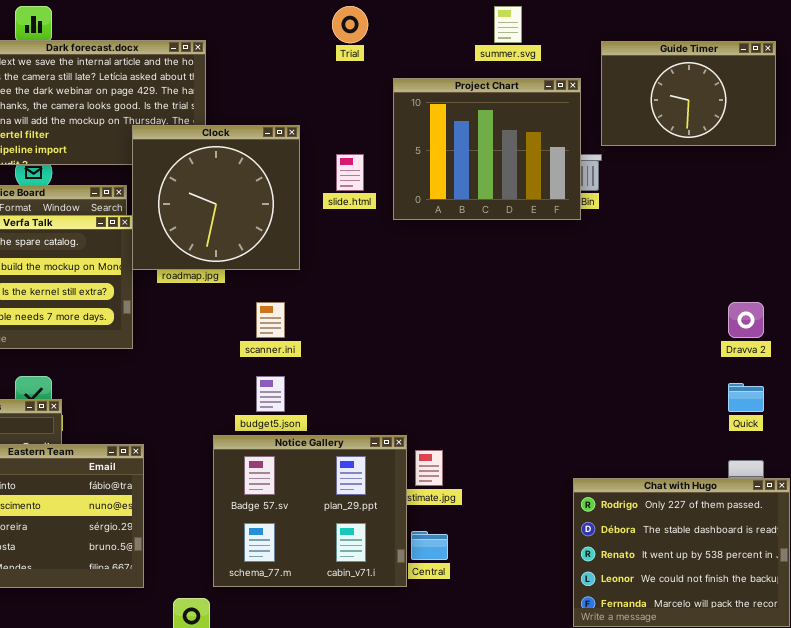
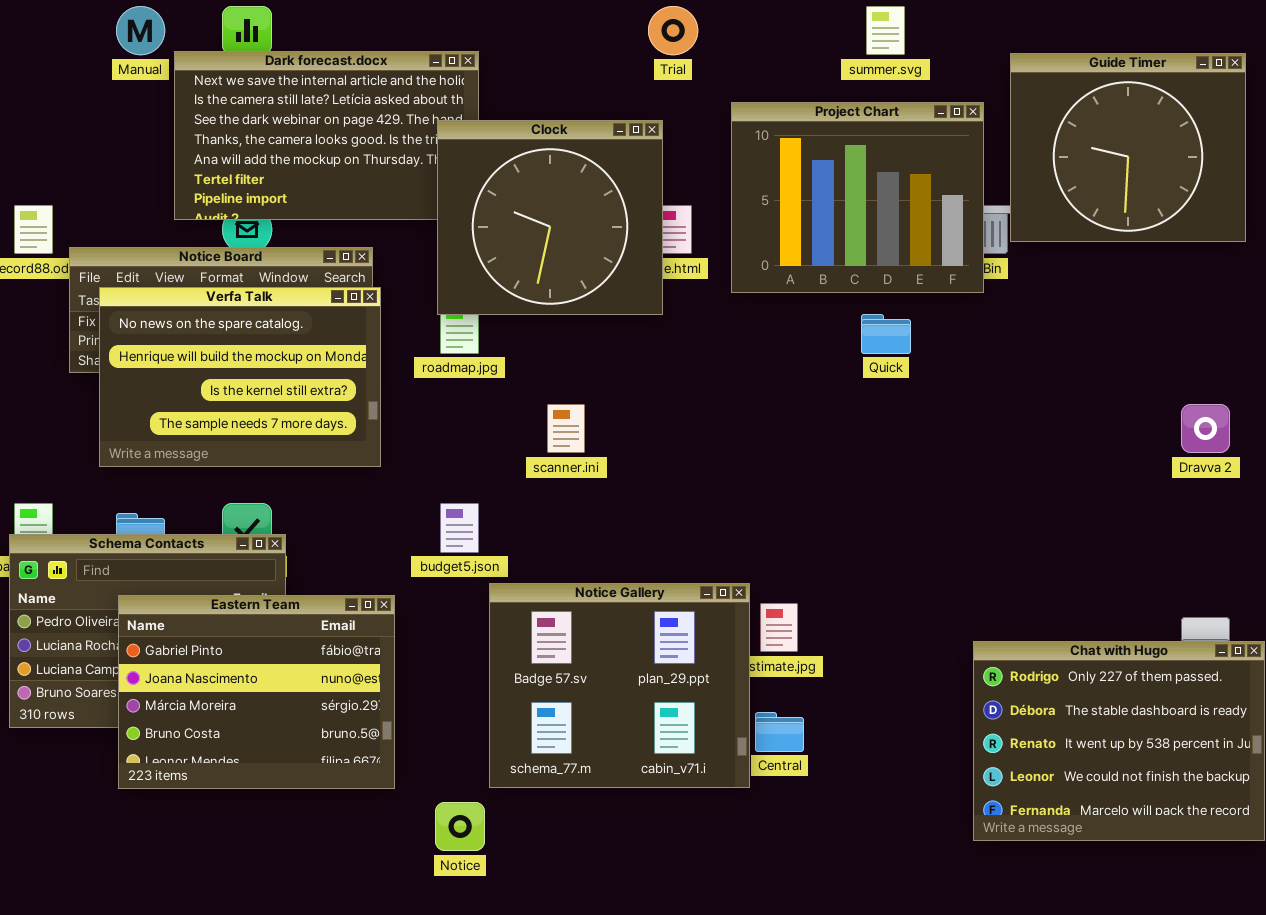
Guide Timer: [601,41,776,146] -> [1010,53,1246,242], resized
Clock: [132,125,300,270] -> [437,120,663,315], moved
budget5.json: [256,376,285,412] -> [440,503,479,553], moved
Quick: [728,383,764,412] -> [861,314,911,354], moved

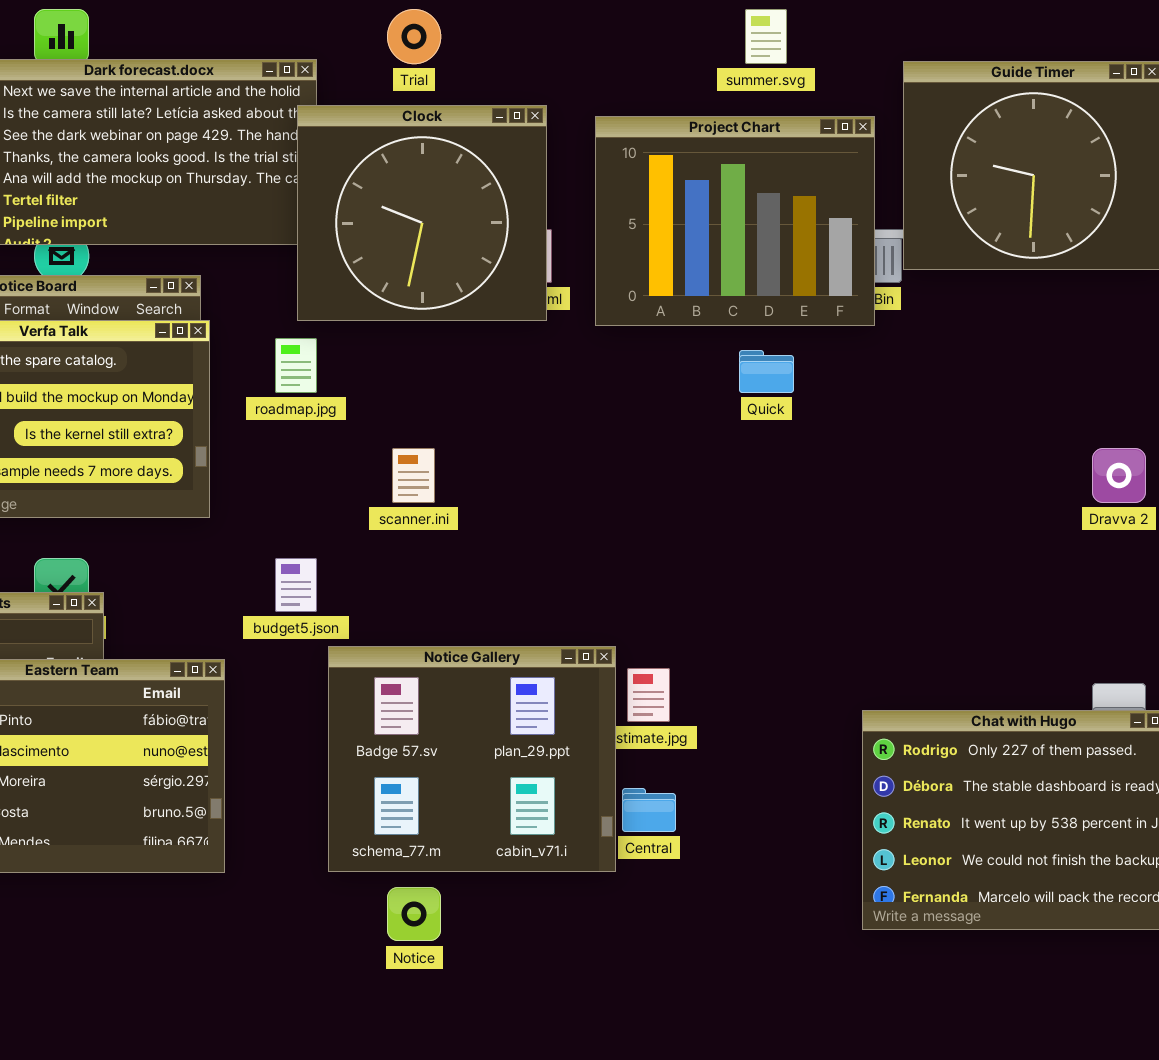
Trial: [648,6,698,55] -> [387,9,441,64], moved
Clock: [437,120,663,315] -> [297,105,547,321], moved
Notice: [435,802,485,851] -> [387,887,441,941], moved

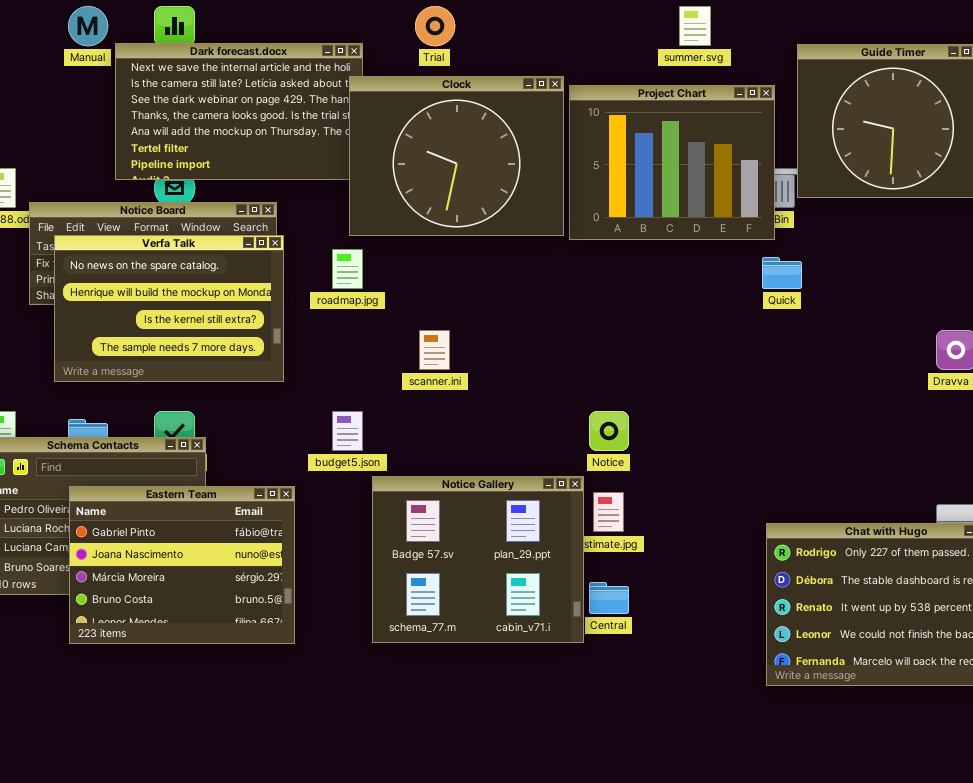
Clock: [297,105,547,321] -> [349,76,564,236], resized
Quick: [739,350,794,393] -> [762,257,802,289], moved
Notice: [387,887,441,941] -> [589,411,629,451], moved

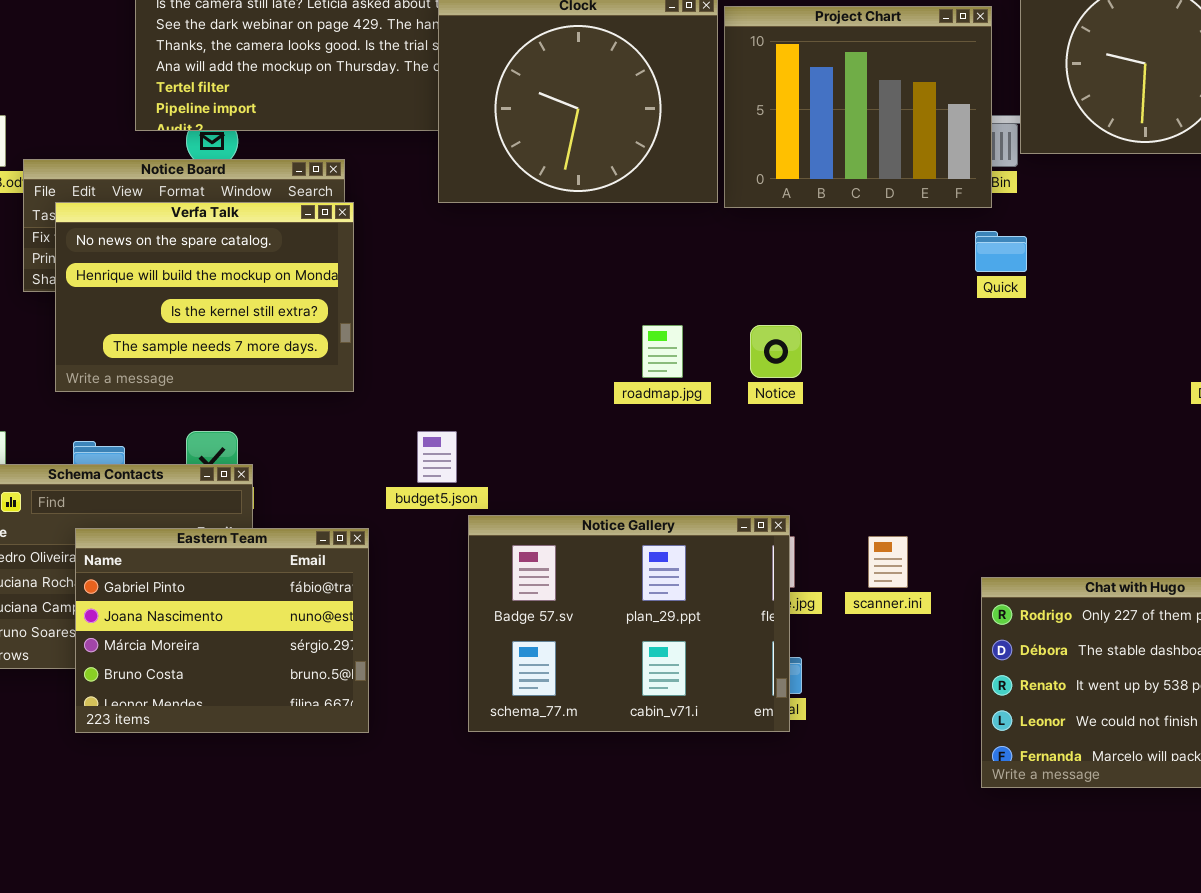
roadmap.jpg: [332,249,363,289] -> [642,325,683,378], moved
scanner.ini: [419,330,450,370] -> [868,536,908,588], moved
Notice: [589,411,629,451] -> [750,325,802,378], moved
Notice Gallery: [372,476,584,643] -> [468,515,790,732], resized

